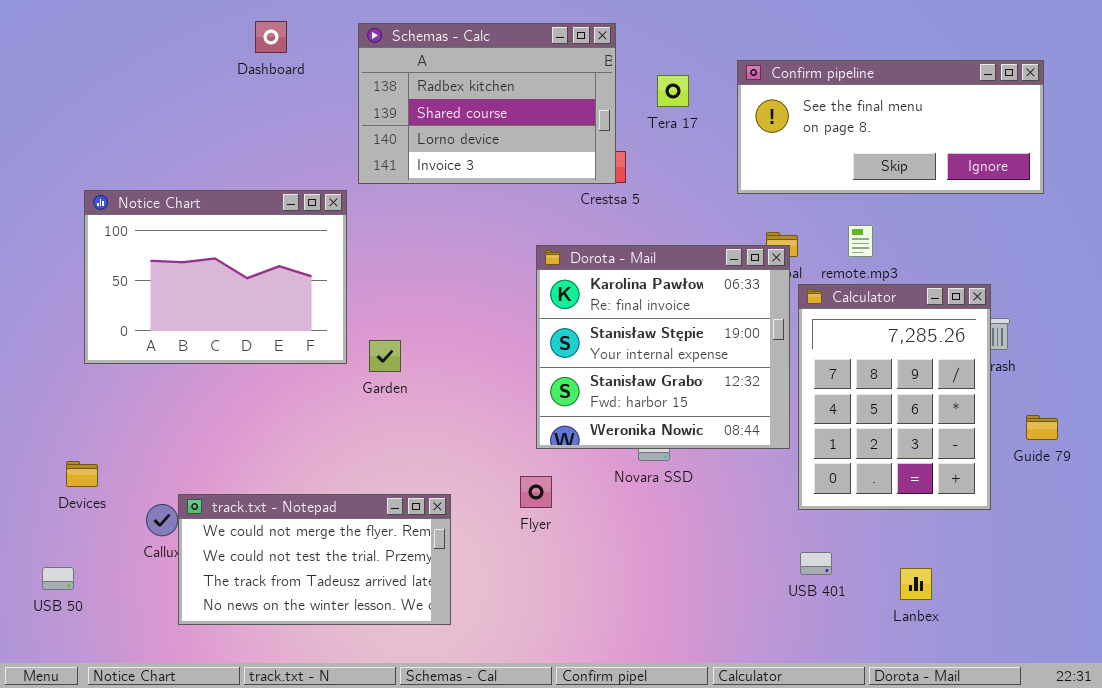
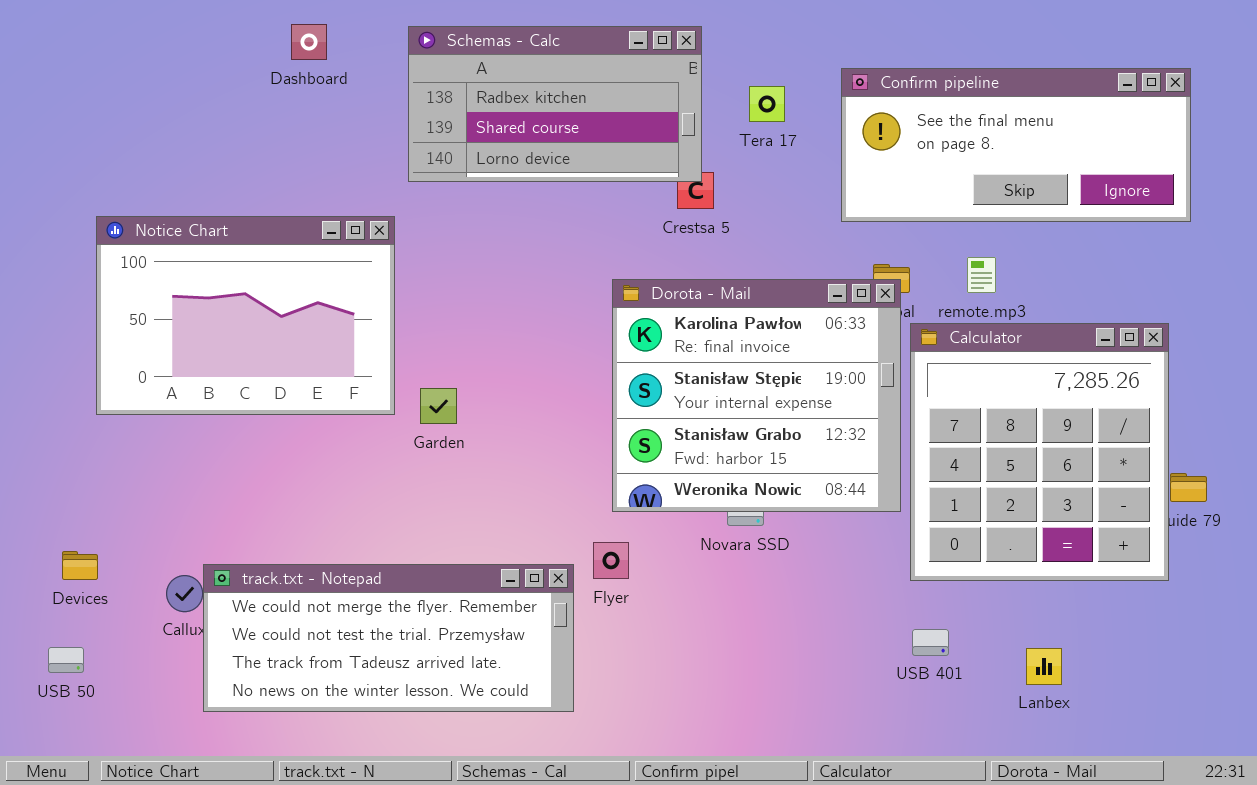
Schemas - Calc: [358,23,616,184] -> [408,26,702,182], resized
Calculator: [798,284,991,510] -> [910,323,1169,581], resized
Devices: [66,461,98,487] -> [62,551,98,580], moved
track.txt - Notepad: [178,494,451,625] -> [203,564,574,712], resized

